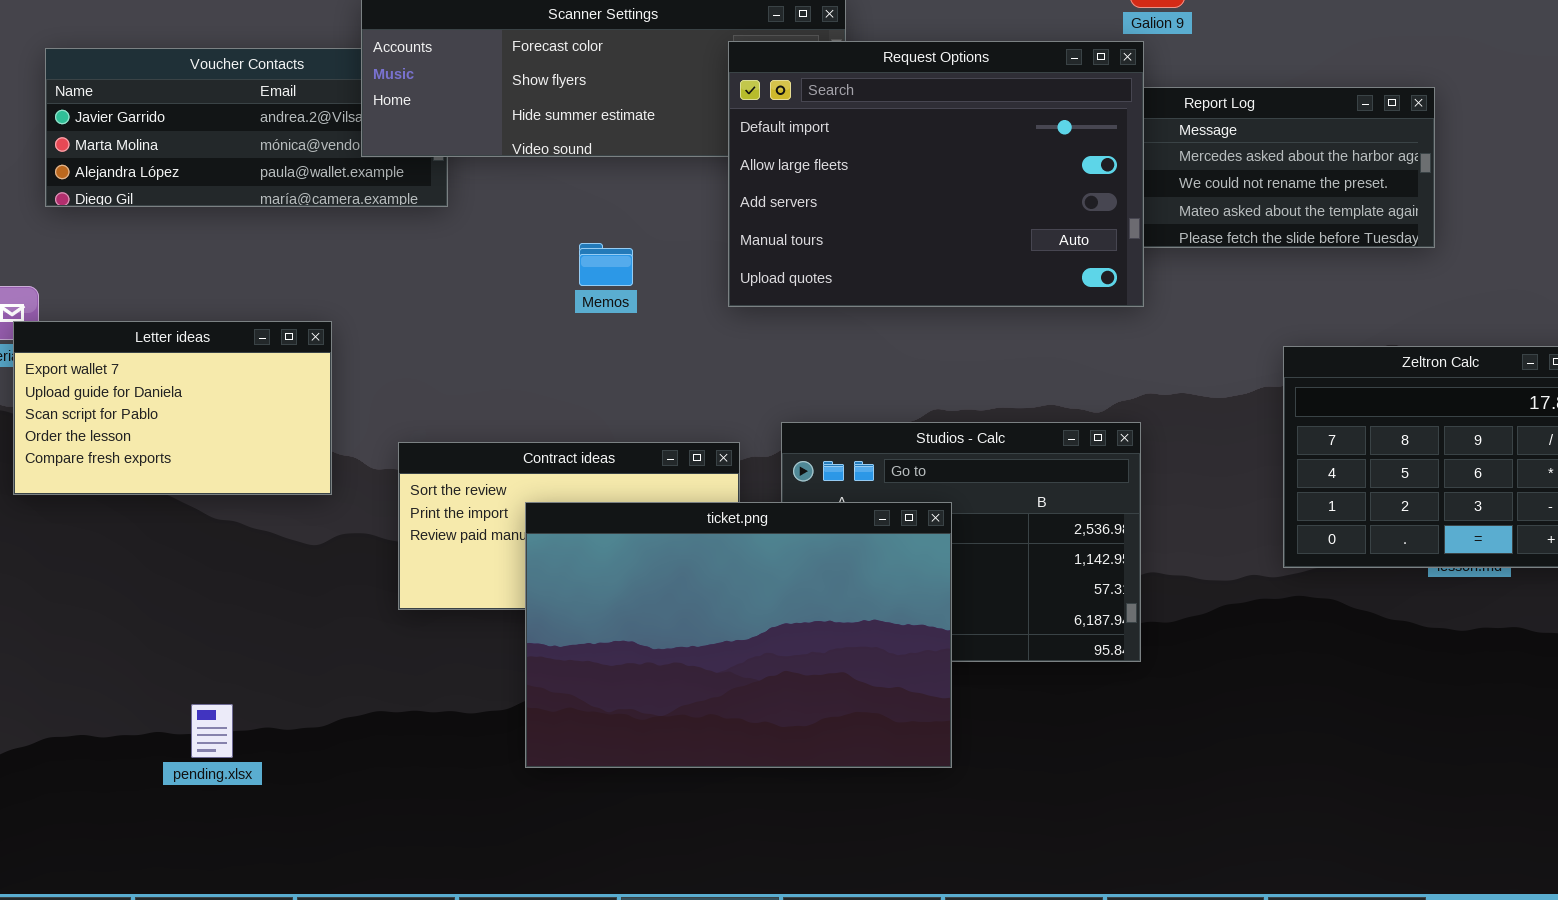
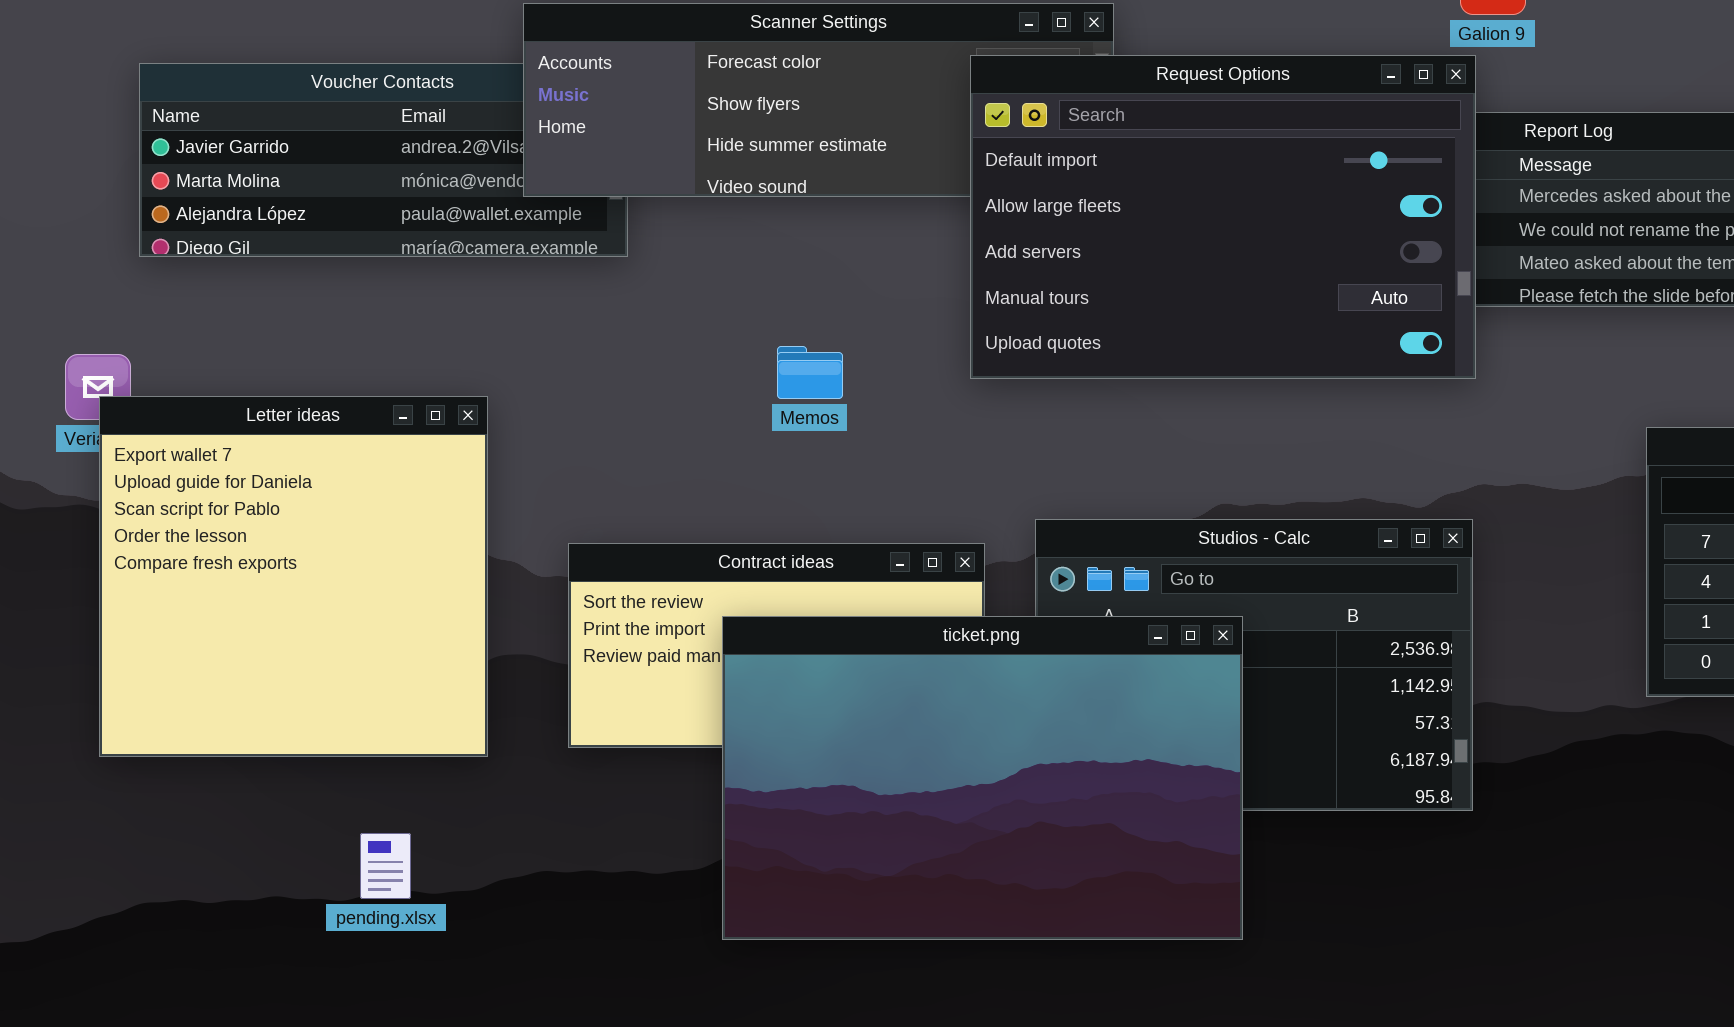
Memos: [579,243,633,286] -> [777,346,843,399], moved
Letter ideas: [13,321,332,495] -> [99,396,488,757], resized
pending.xlsx: [191,704,233,758] -> [360,833,411,899], moved

